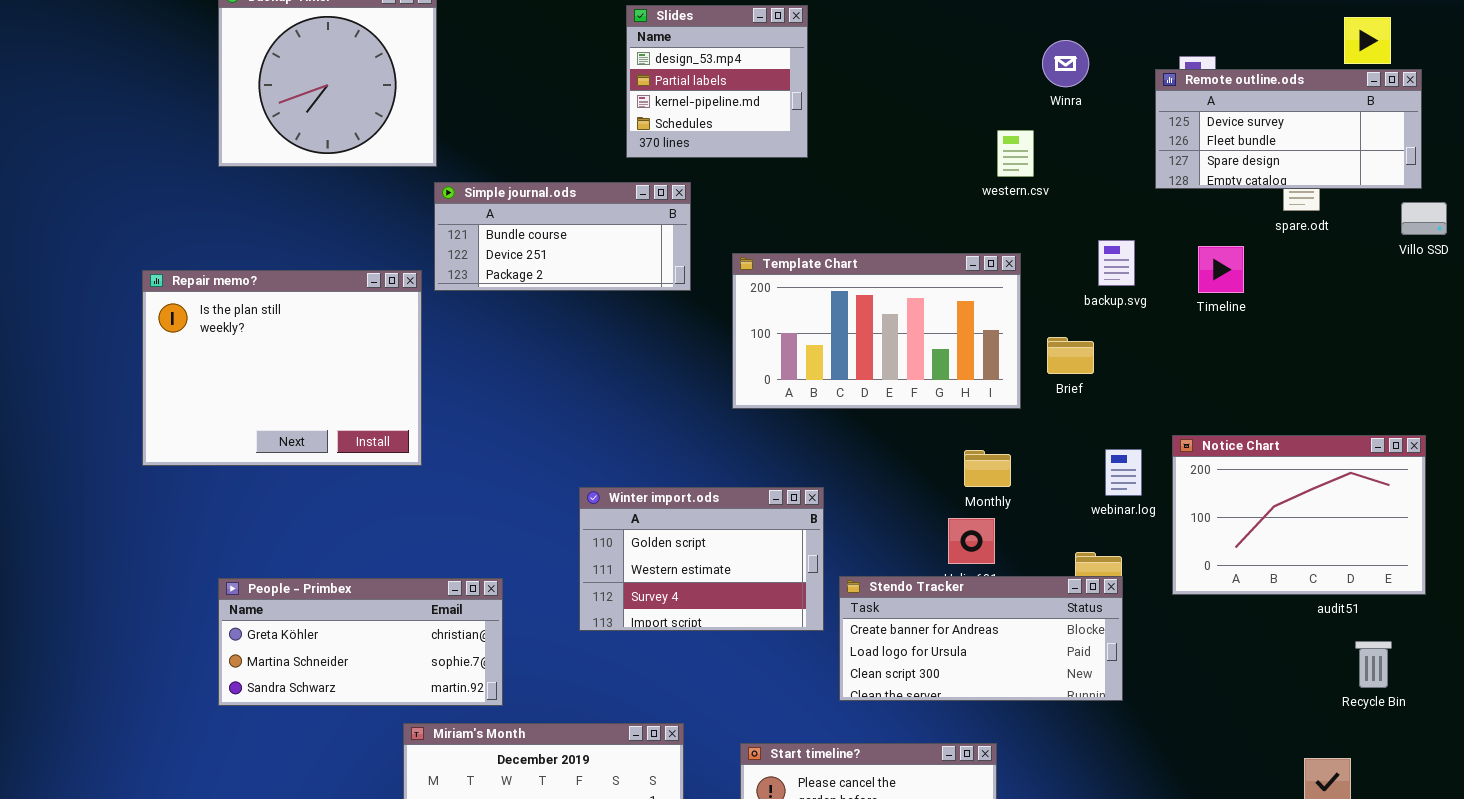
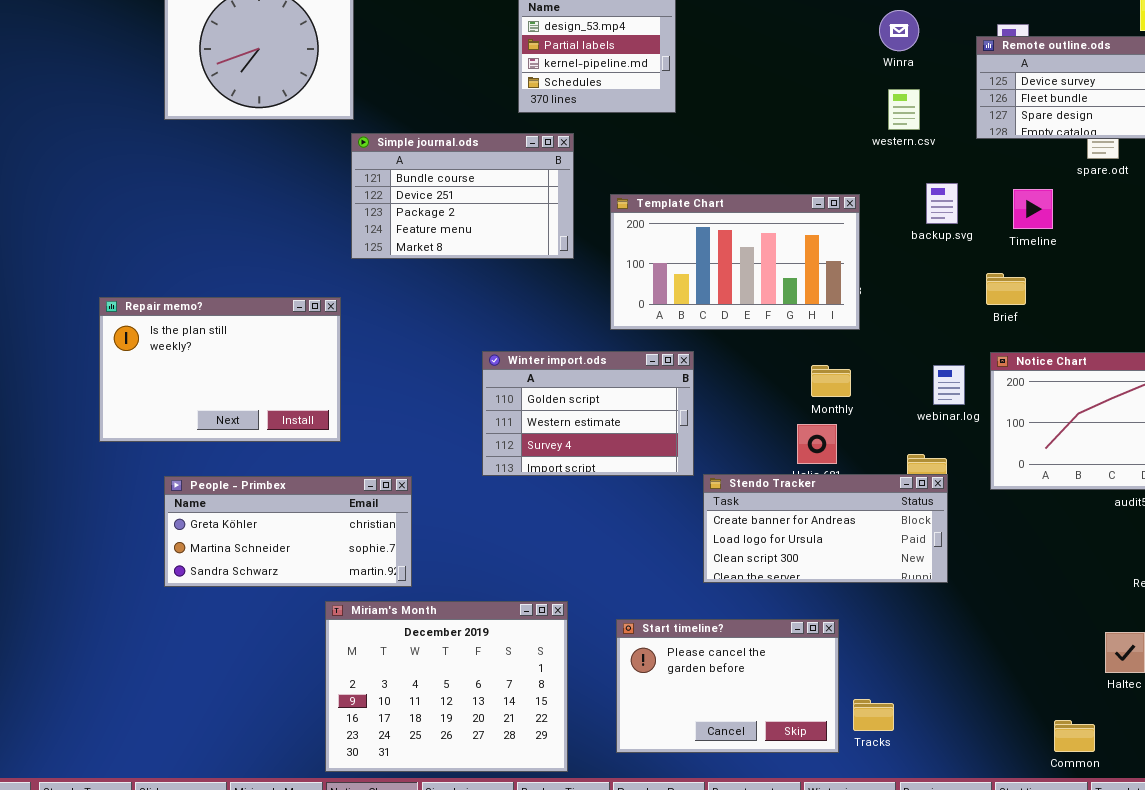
western.csv: [997,130,1034,177] -> [888,89,920,130], moved
Simple journal.ods: [434,182,691,291] -> [351,133,574,259], resized
Repair memo?: [142,270,422,466] -> [99,297,341,442], moved, resized
Brief: [1047,337,1094,374] -> [986,273,1026,305], moved
Winter import.ods: [579,487,824,631] -> [482,351,694,476], moved

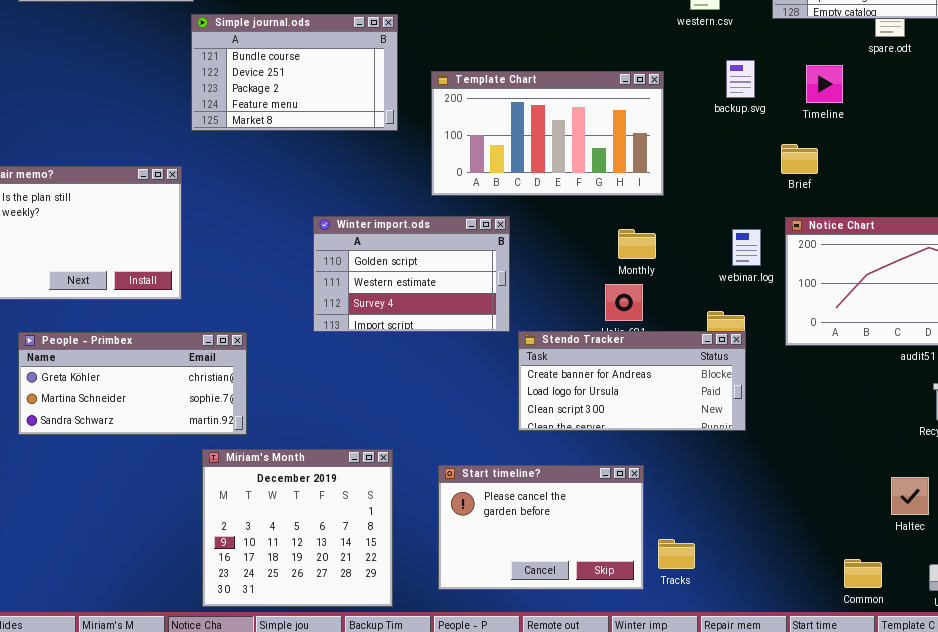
Miriam's Month: [325,601,568,772] -> [202,449,393,607], resized

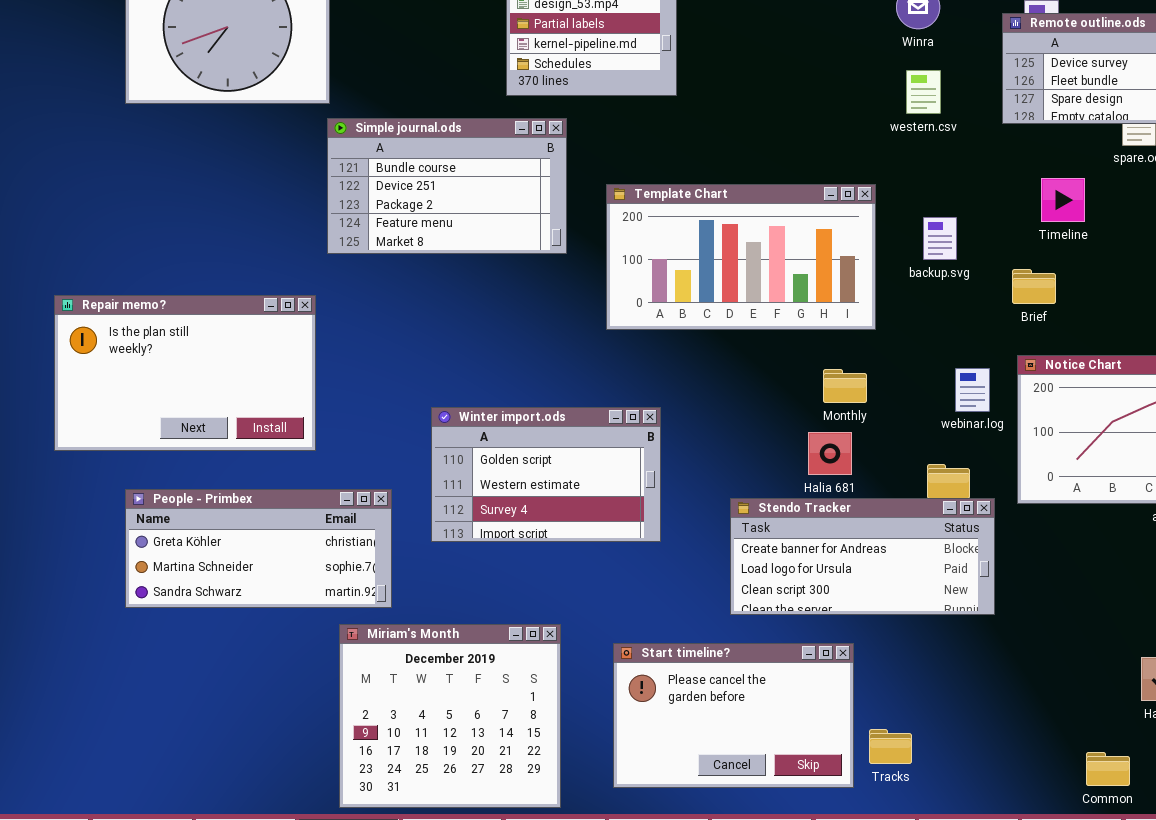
backup.svg: [726,60,755,98] -> [923,217,957,260], moved
Winter import.ods: [313,216,510,332] -> [431,407,661,542], moved
Stendo Tracker: [518,331,746,431] -> [730,498,995,615], moved

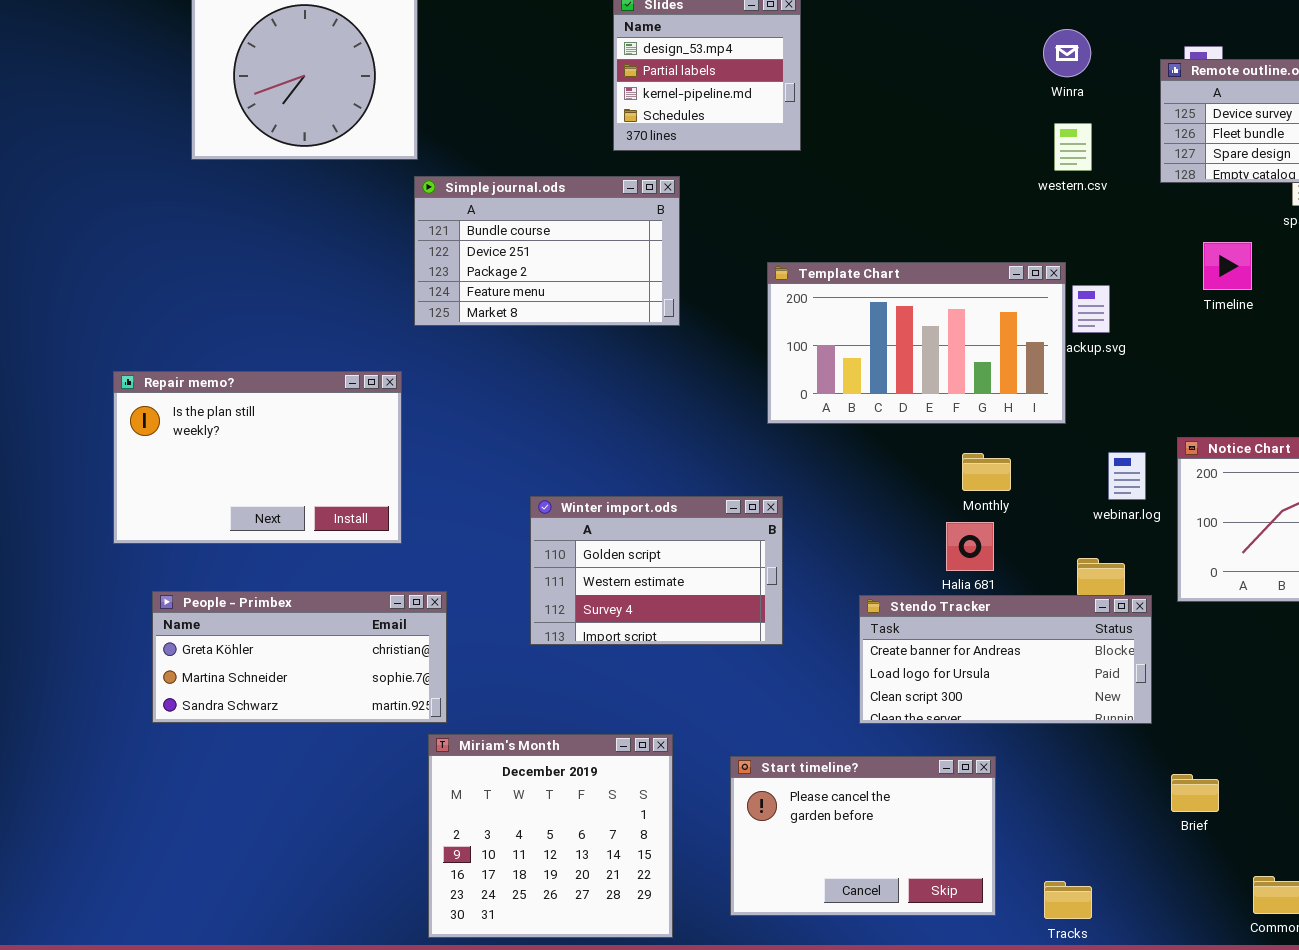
Template Chart: [606,184,876,330] -> [767,262,1066,424], moved
Brief: [1012,269,1056,304] -> [1171,774,1219,812], moved
People - Primbex: [125,489,392,608] -> [152,591,447,723], moved
Tracks: [869,729,912,764] -> [1044,881,1092,919], moved

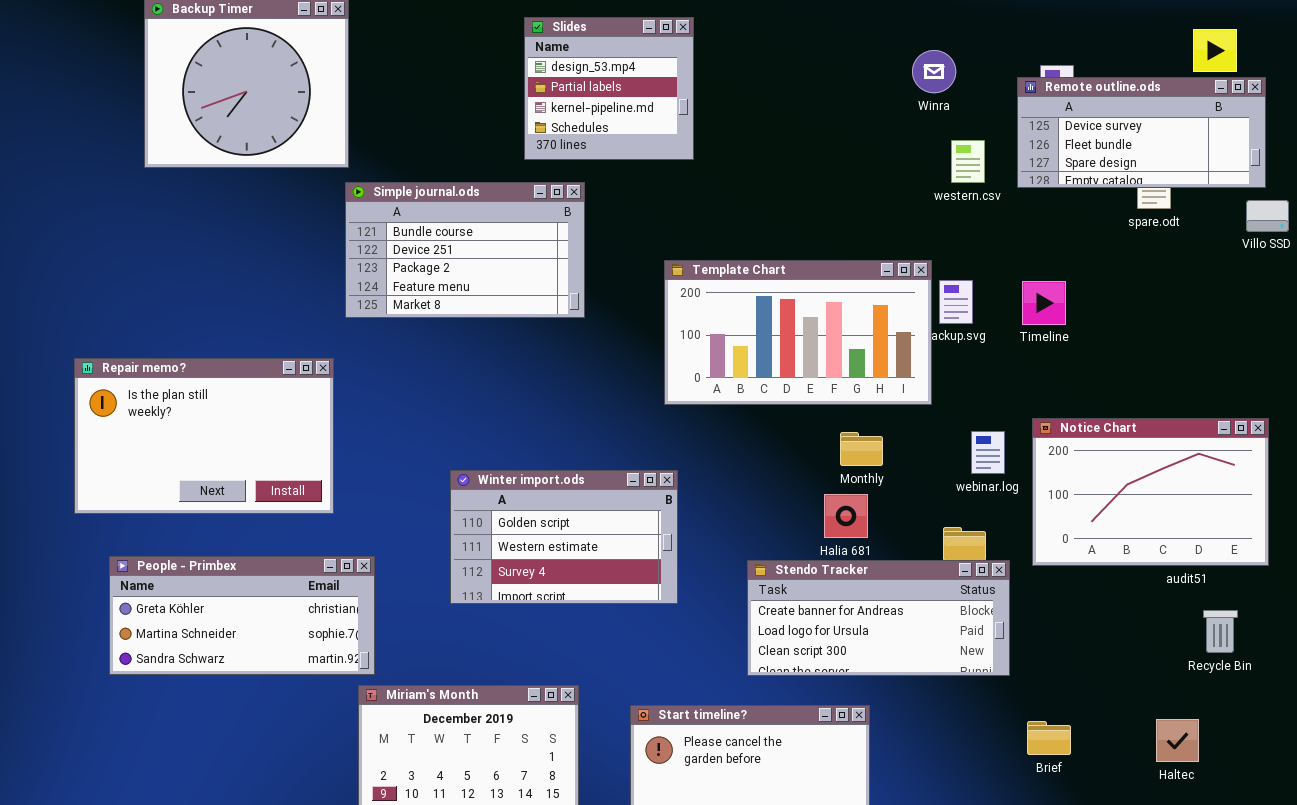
western.csv: [1054,123,1092,171] -> [951,140,985,183], moved
Timeline: [1203,242,1252,290] -> [1022,281,1066,325], moved

